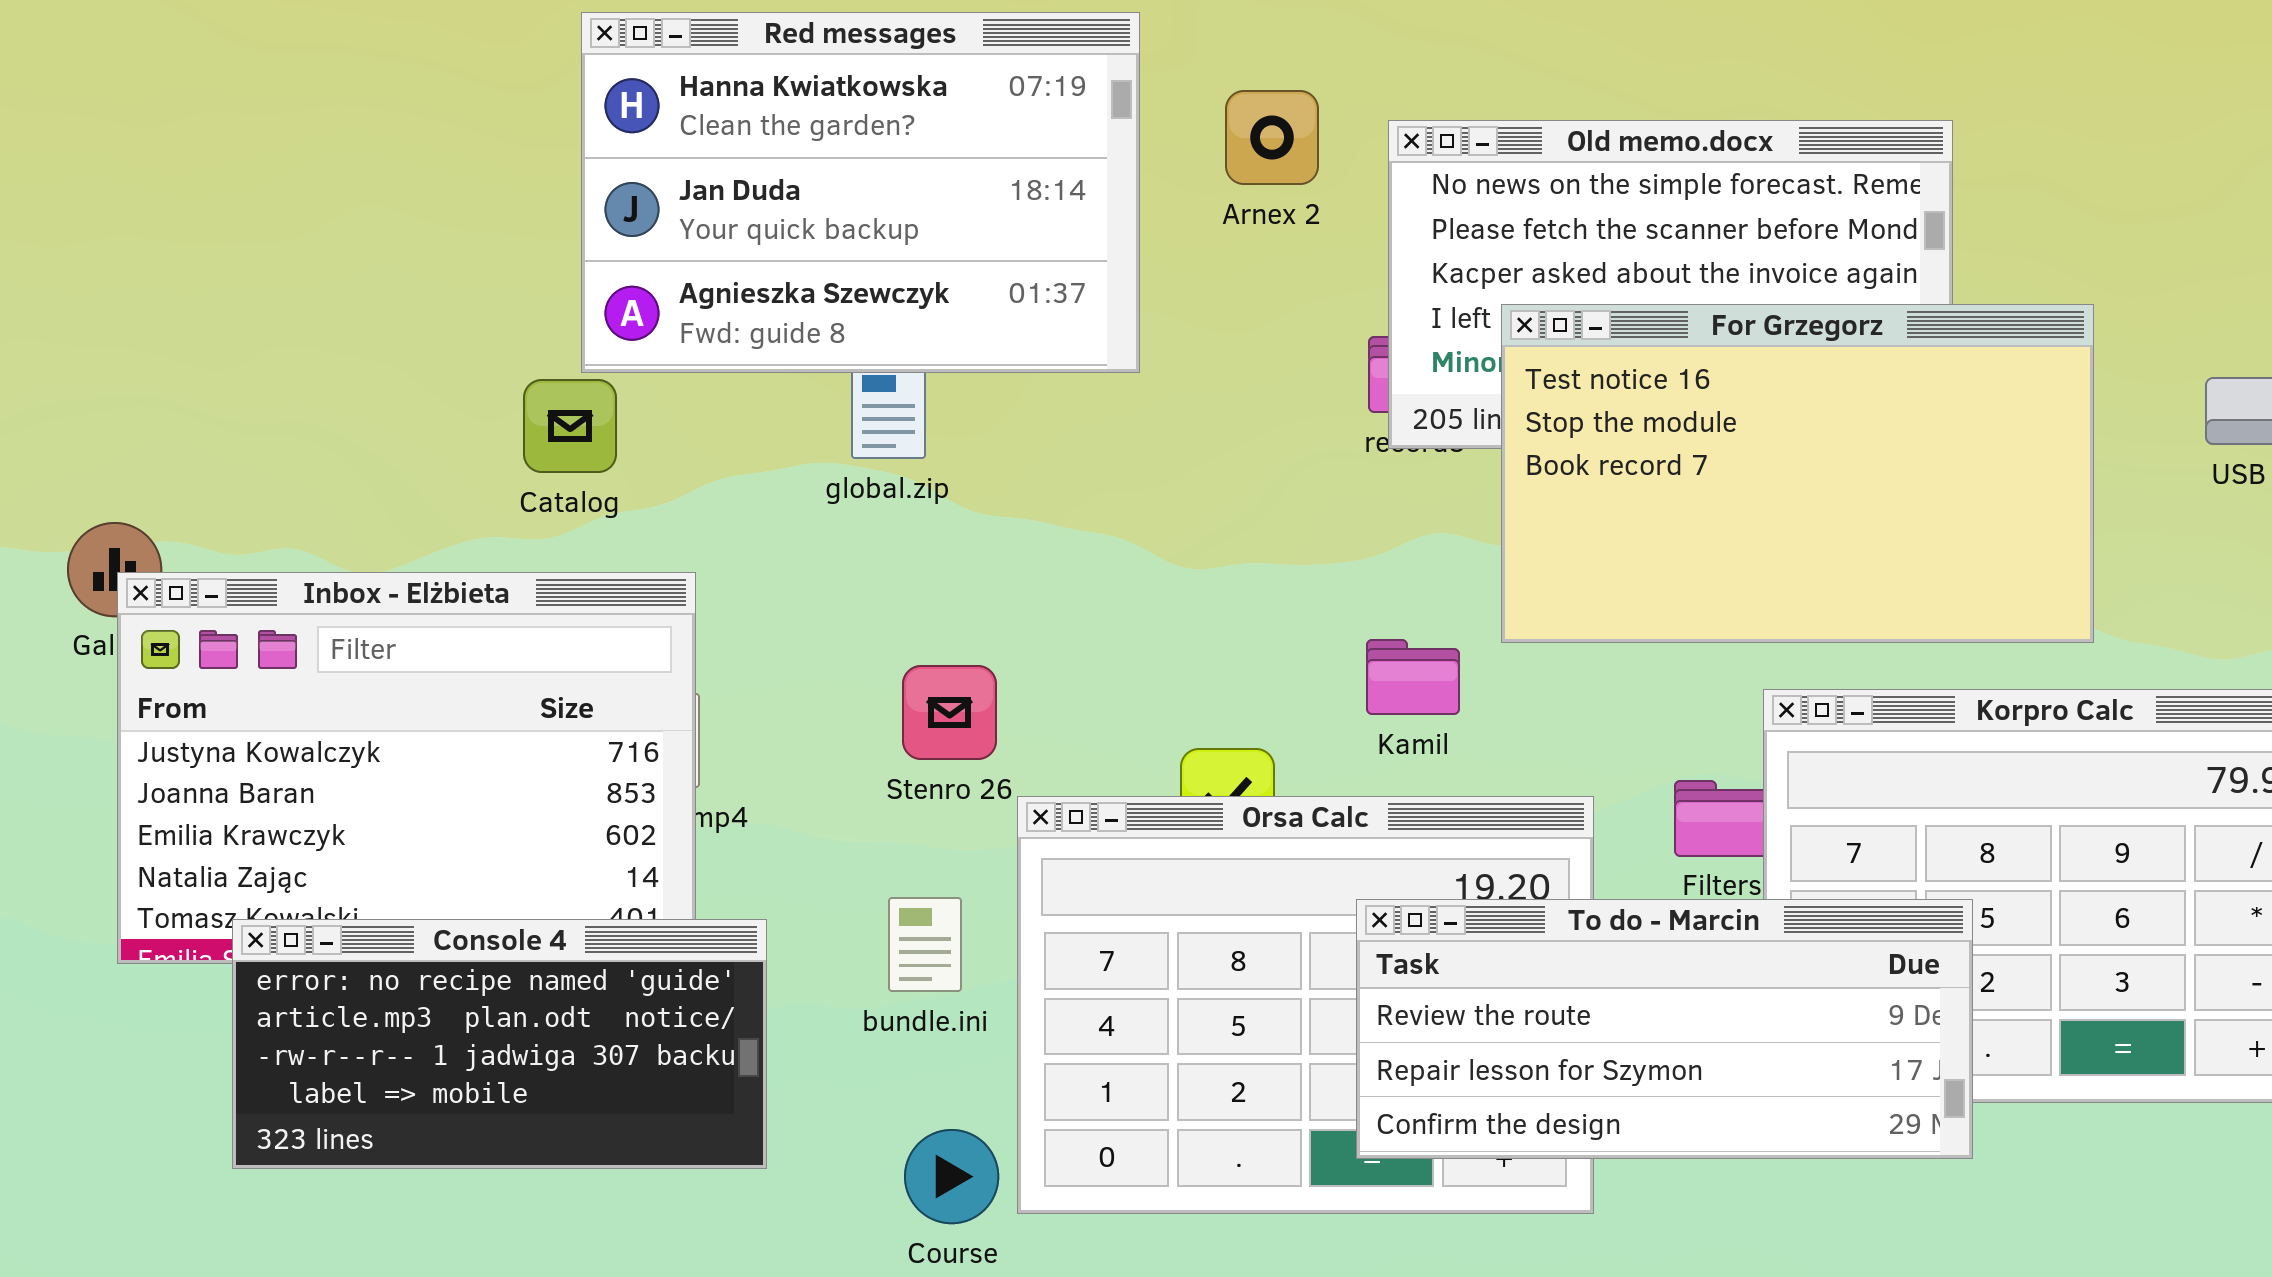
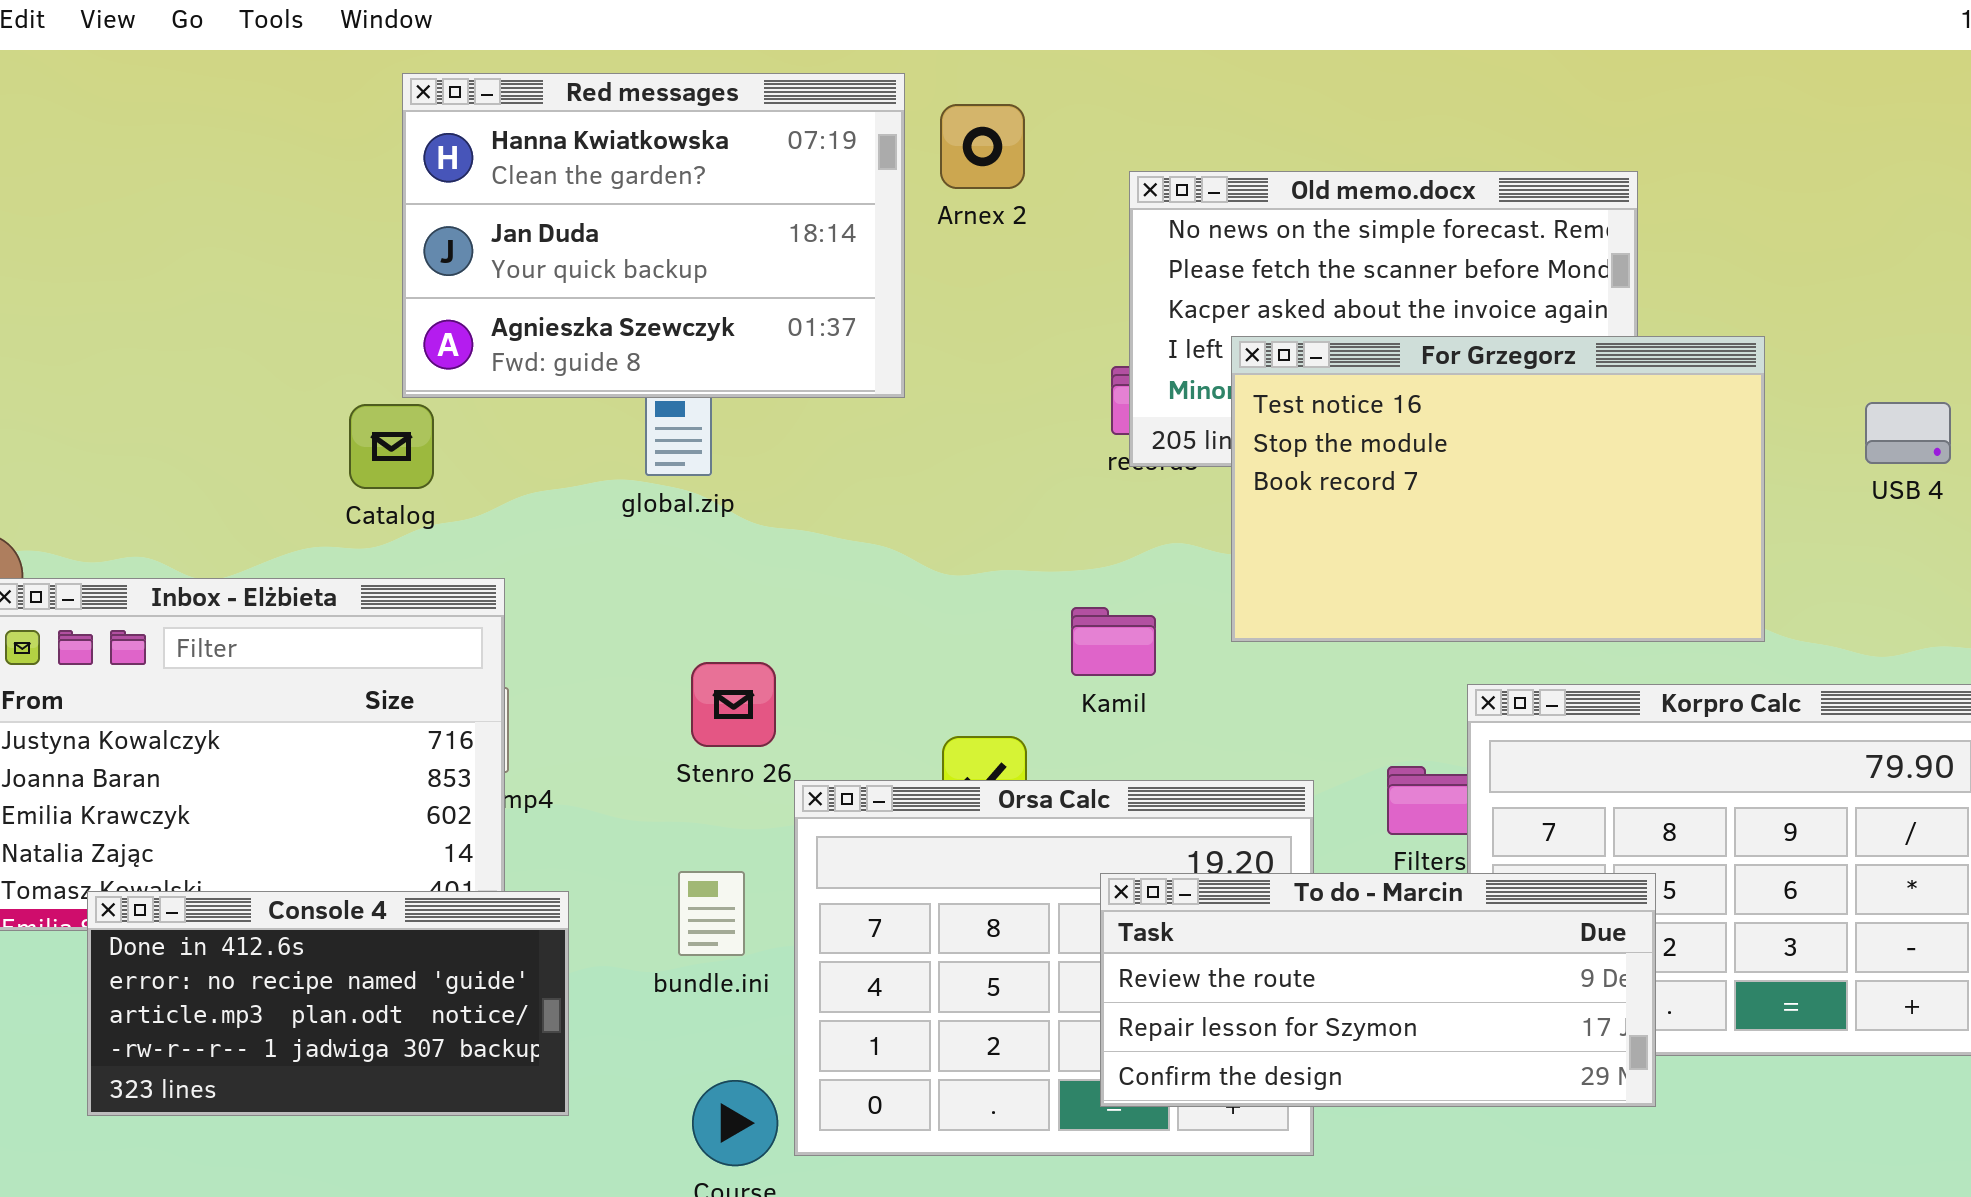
Arnex 2: [1225,90,1319,185] -> [940,104,1025,189], moved
Kamil: [1366,639,1460,715] -> [1071,607,1156,676], moved
Console 4: [232,919,767,1169] -> [87,891,569,1116], scrolled up 1 row

